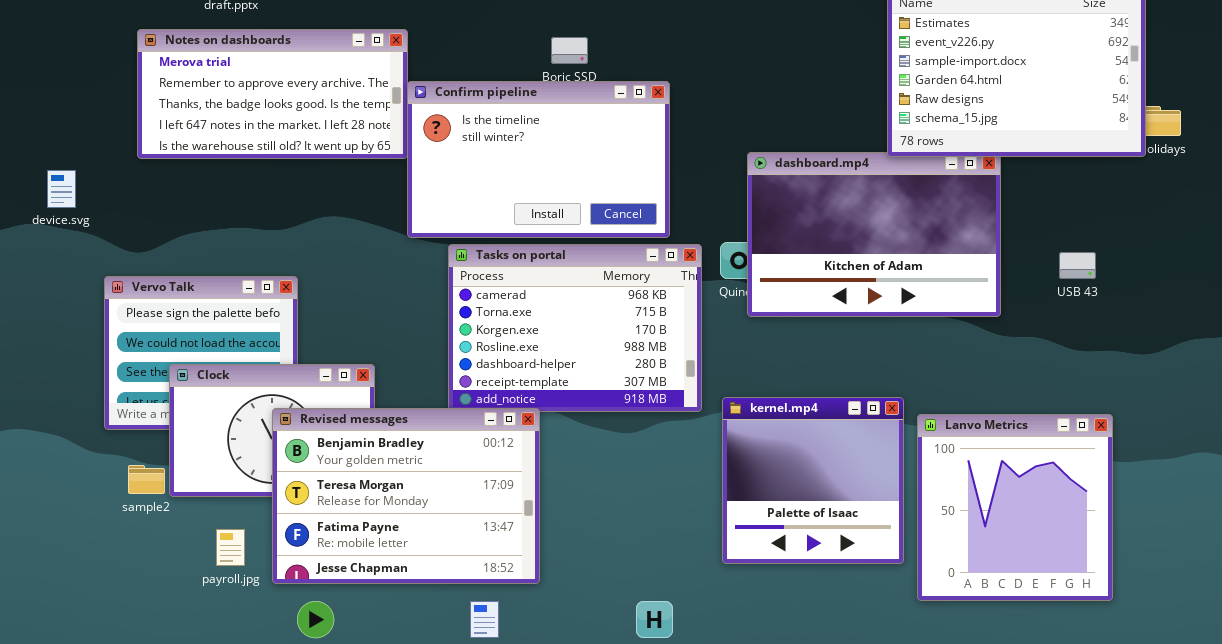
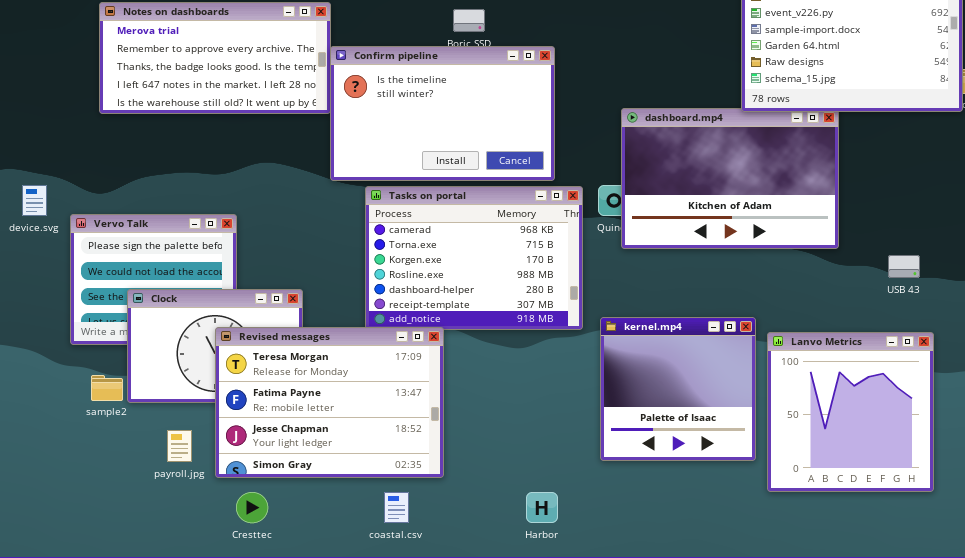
device.svg: [47,170,76,208] -> [22,185,47,216], moved
USB 43: [1059,252,1096,279] -> [888,255,920,278], moved
Revised messages: [272,408,540,584] -> [215,327,444,478], scrolled down 1 row

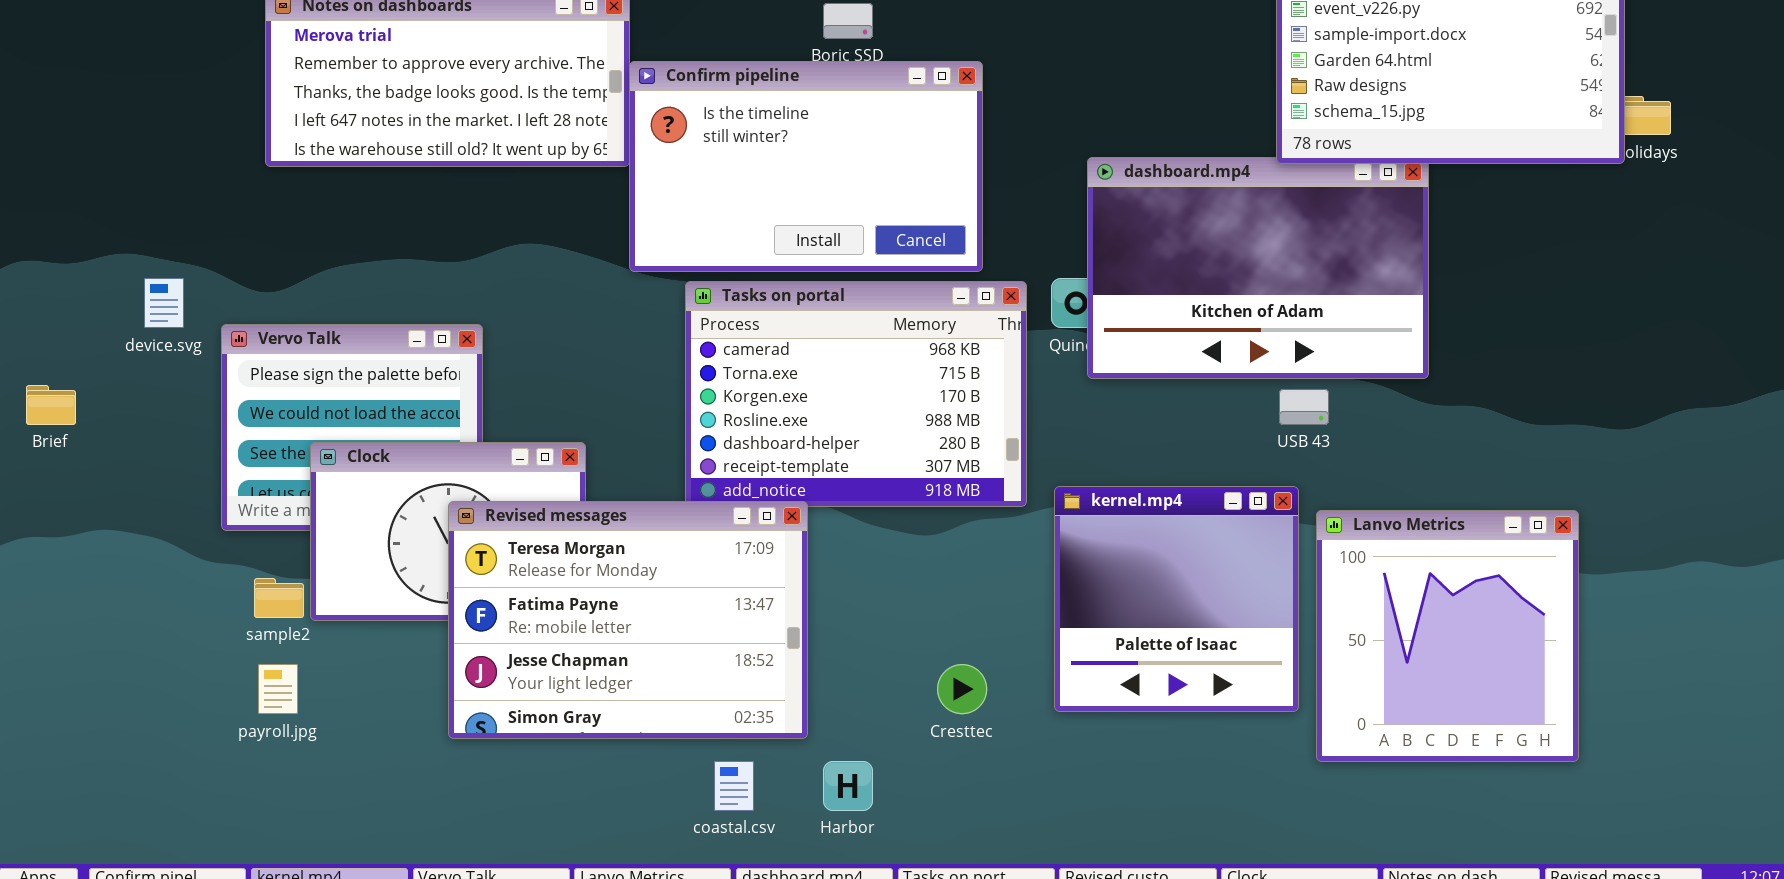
USB 43: [888,255,920,278] -> [1279,389,1329,425], moved
payroll.jpg: [167,430,192,462] -> [258,664,298,714], moved
Cresttec: [236,492,268,523] -> [937,664,987,714], moved
Harbor: [526,492,558,523] -> [823,761,873,811], moved

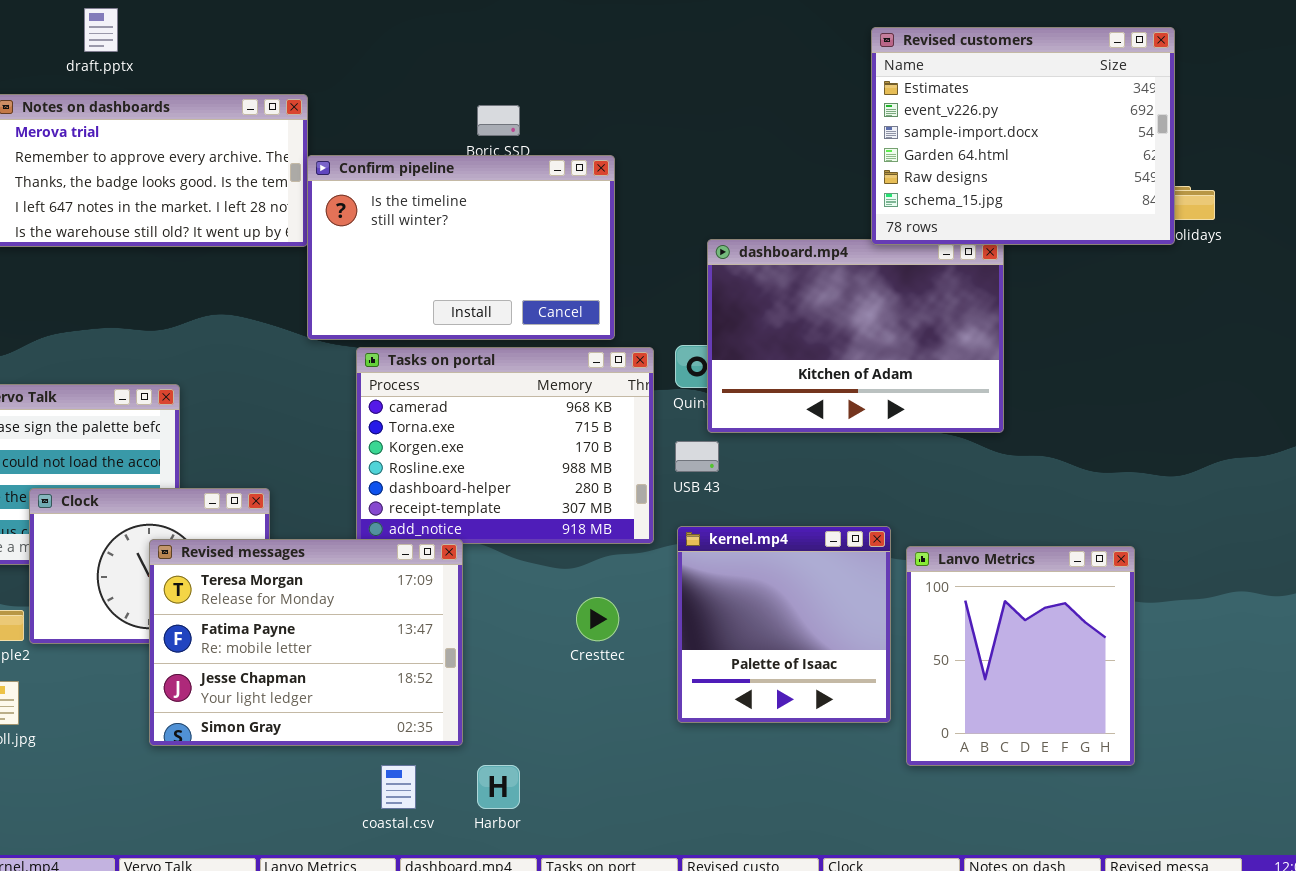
USB 43: [1279,389,1329,425] -> [675,441,719,472], moved
Cresttec: [937,664,987,714] -> [576,597,619,641], moved

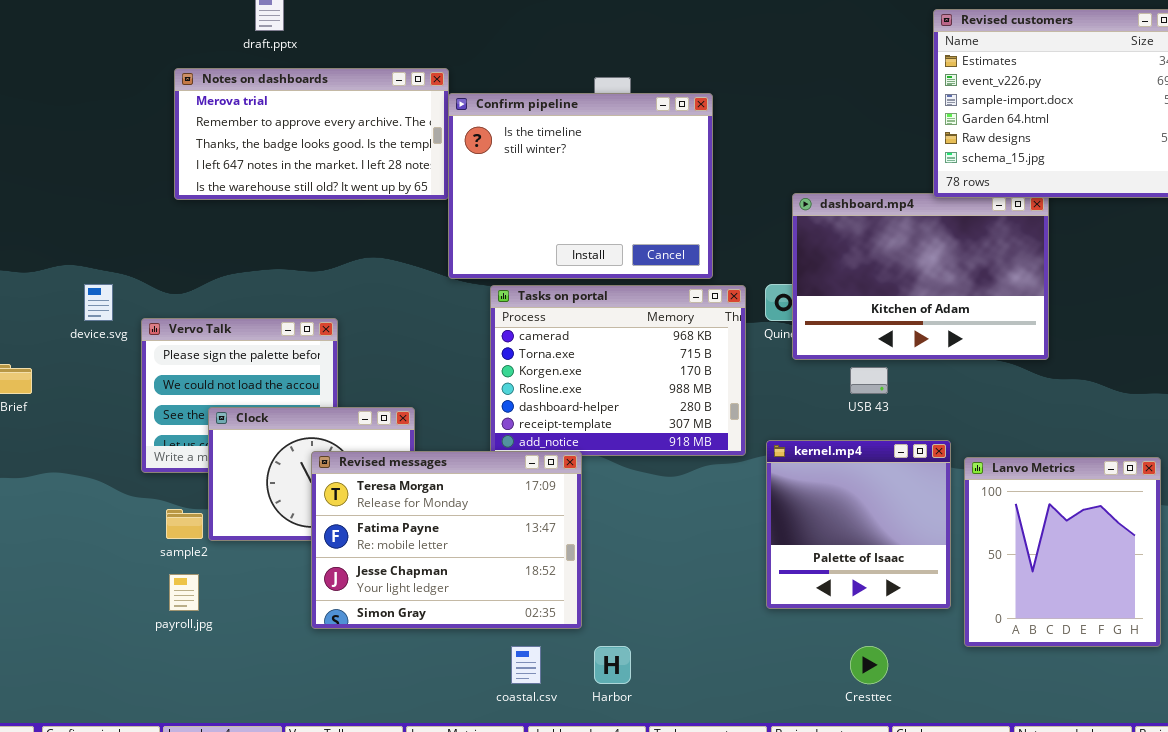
Confirm pipeline: [307,155,615,340] -> [448,93,713,279], resized
USB 43: [675,441,719,472] -> [850,367,888,394], moved
Cresttec: [576,597,619,641] -> [850,646,888,684], moved

